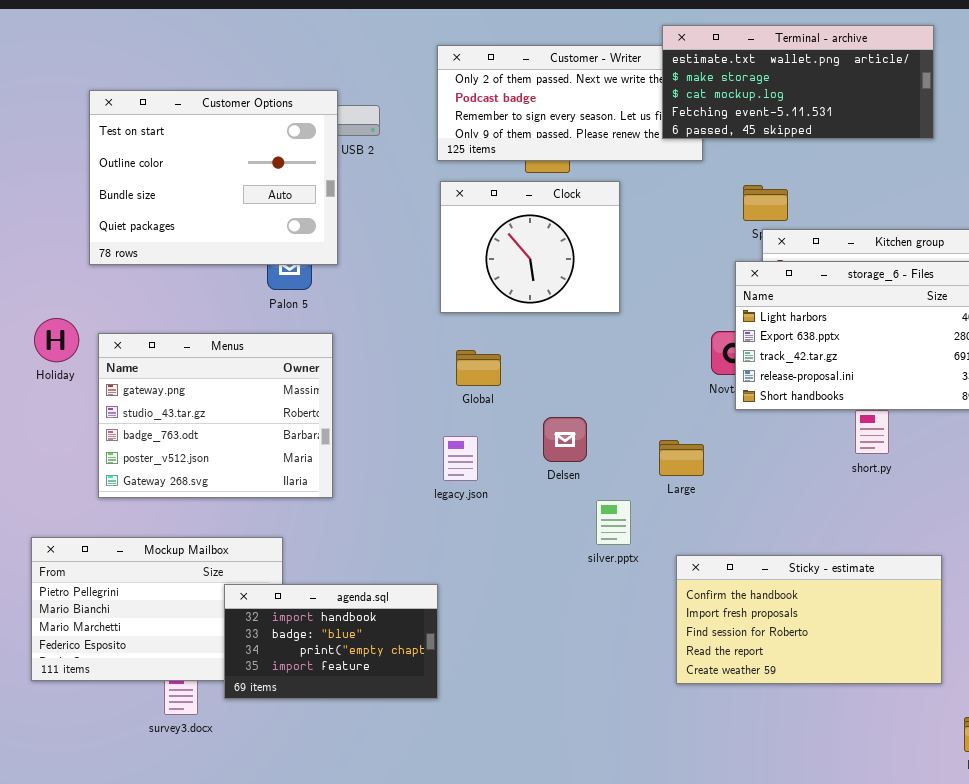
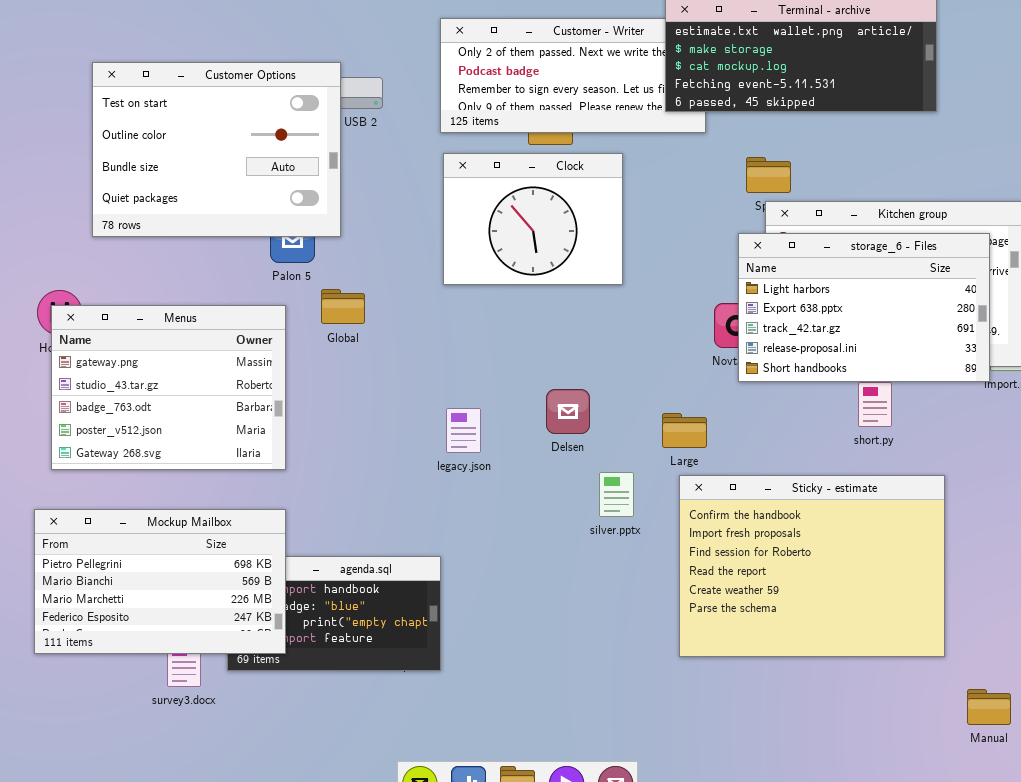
Menus: [98,333,333,498] -> [51,305,286,470], moved
Global: [456,350,501,386] -> [321,289,365,324], moved
Mockup Mailbox: [31,537,283,681] -> [34,509,286,654], raised
Sticky - estimate: [676,555,942,684] -> [679,475,945,657], resized

